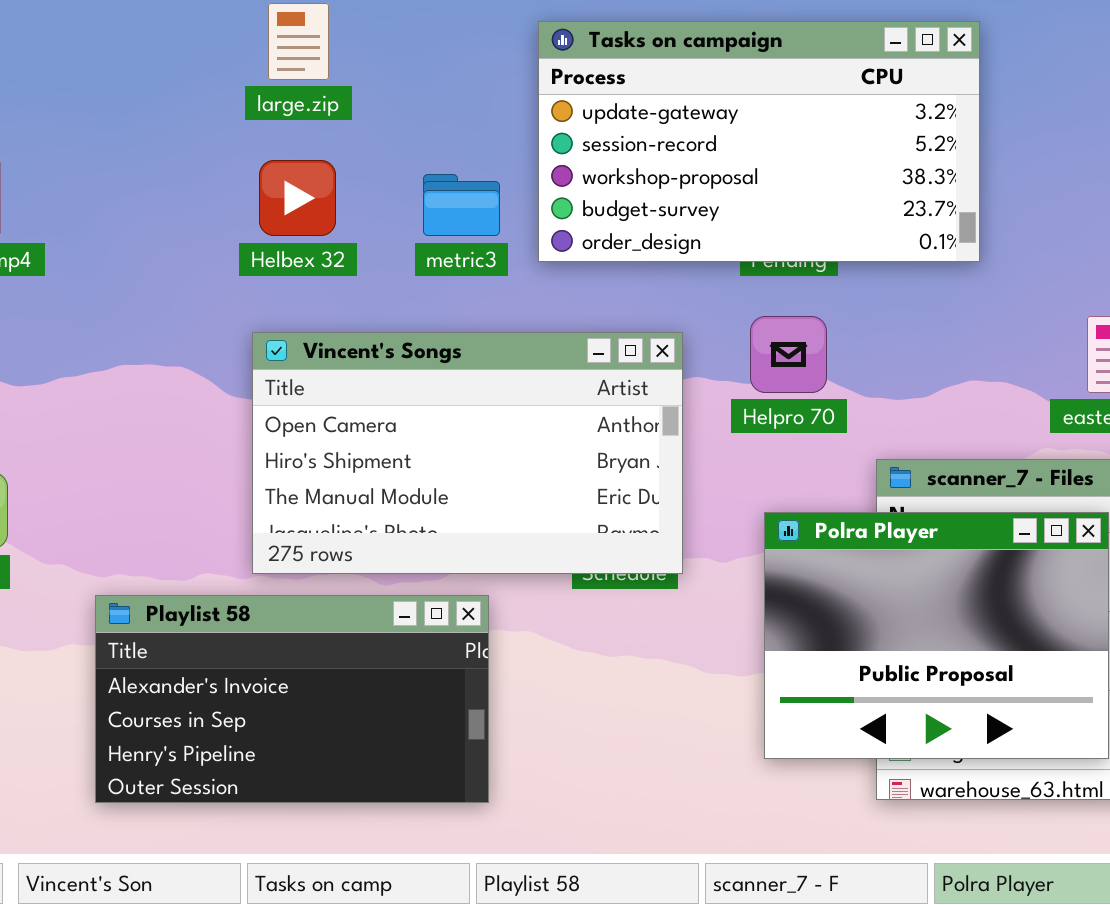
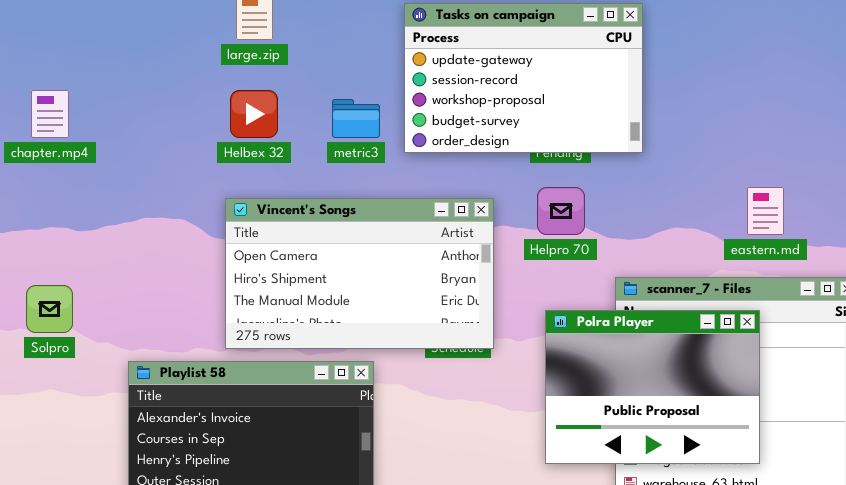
Tasks on campaign: [538,21,980,262] -> [404,3,643,153], resized

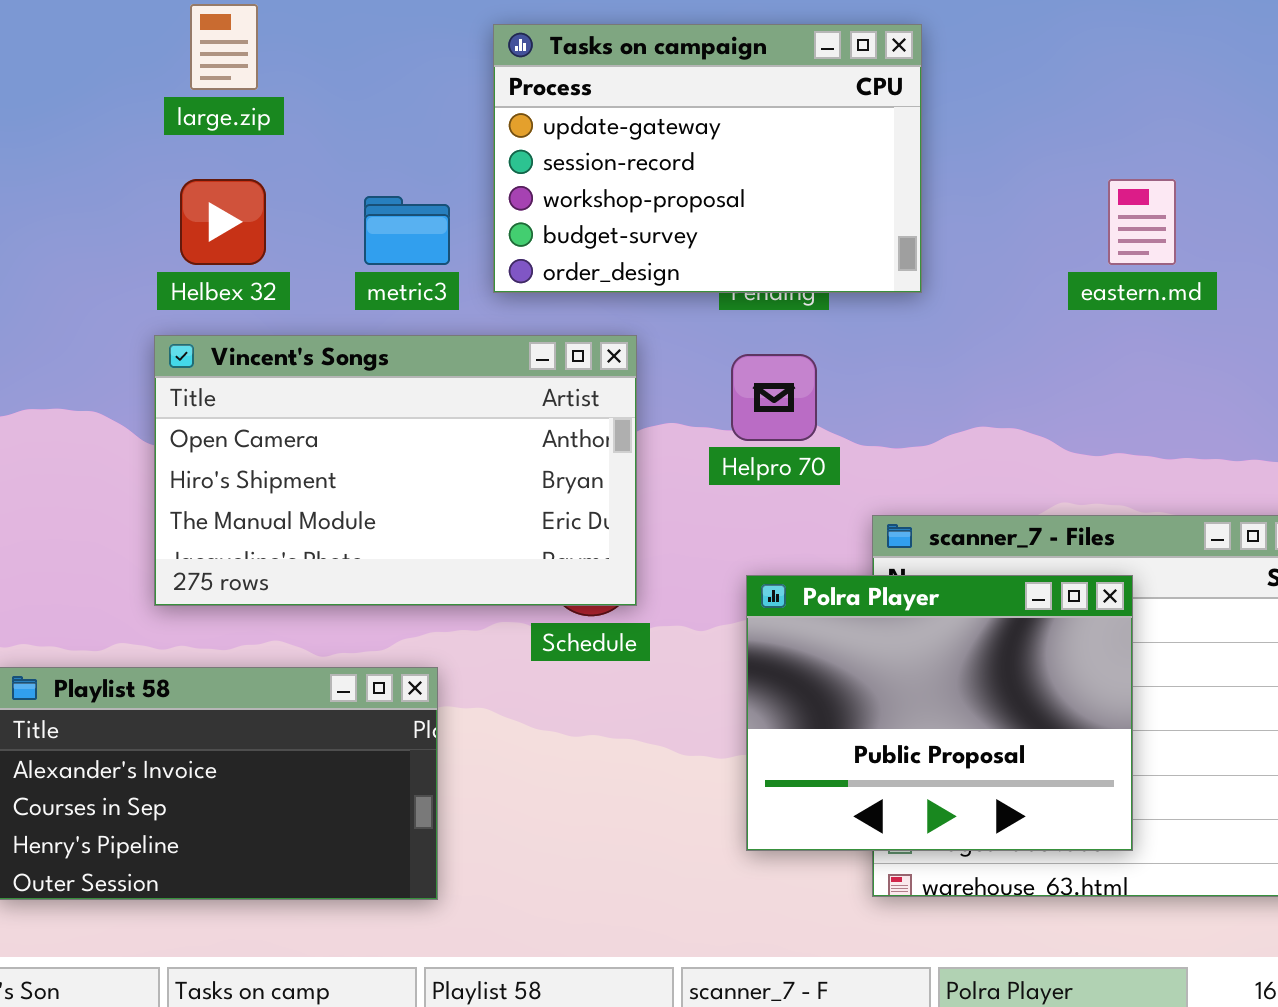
eastern.md: [747,187,784,235] -> [1108,179,1176,265], moved
Vincent's Songs: [225,198,494,349] -> [154,335,637,606], moved

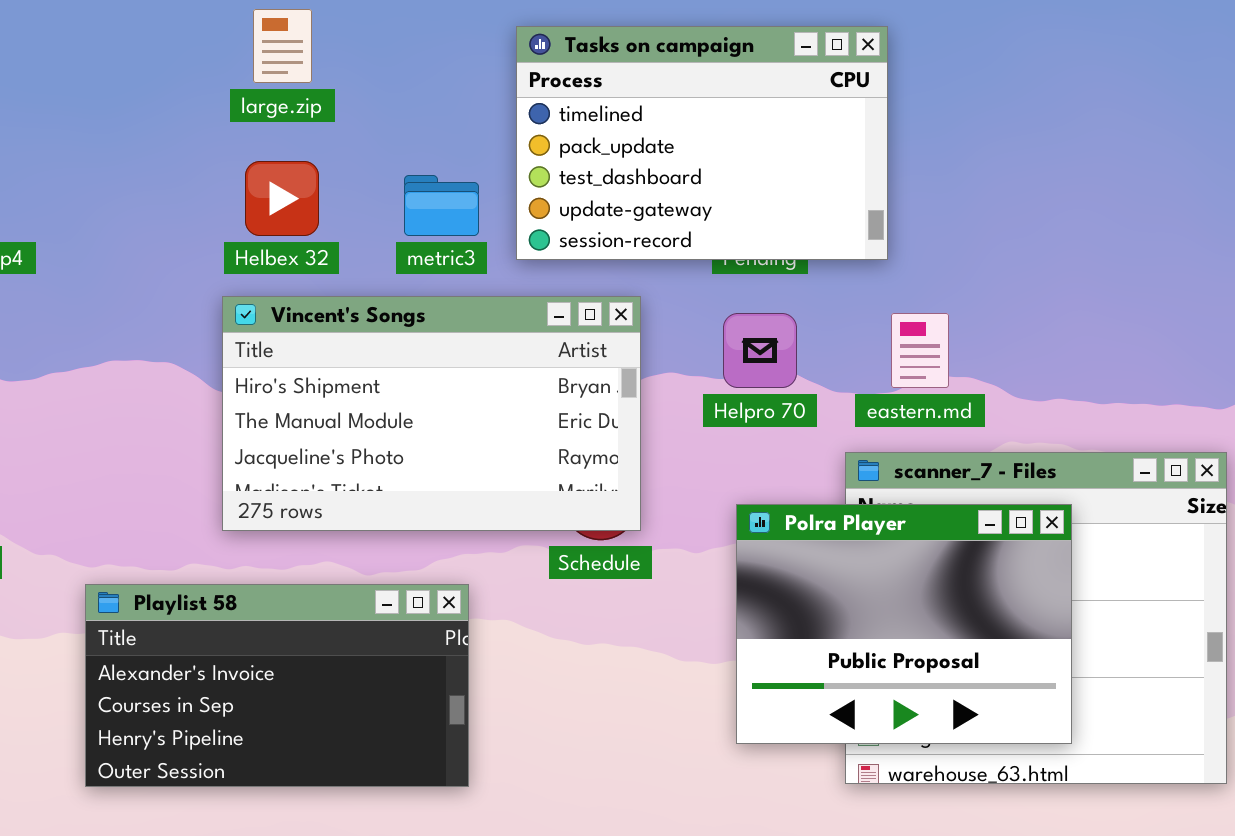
Tasks on campaign: [493,24,922,293] -> [516,26,888,260], scrolled up 3 rows
eastern.md: [1108,179,1176,265] -> [891,313,949,388], moved
Vincent's Songs: [154,335,637,606] -> [222,296,641,531], scrolled down 1 row

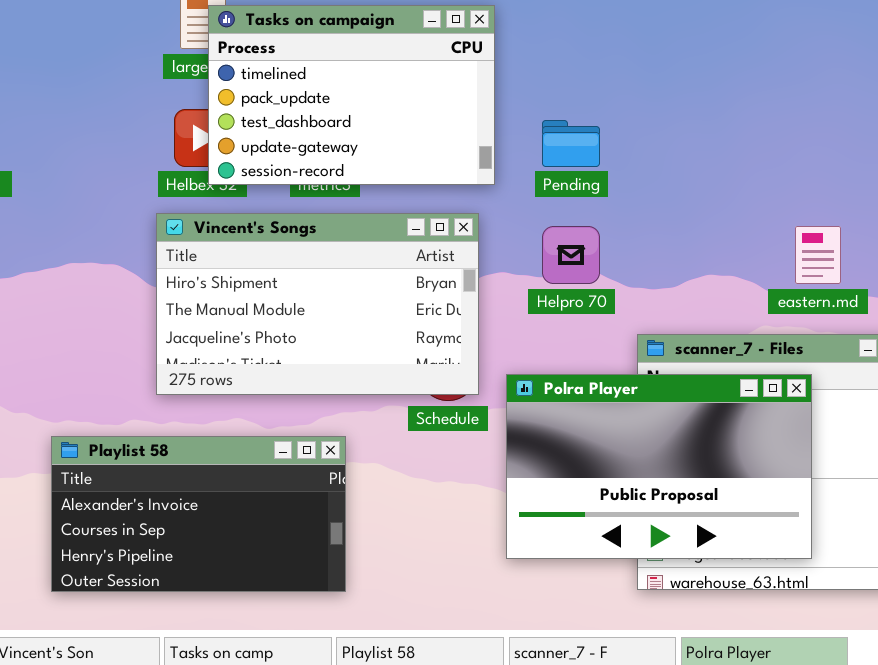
Tasks on campaign: [516,26,888,260] -> [208,5,495,185], moved
eastern.md: [891,313,949,388] -> [795,226,841,284], moved
Polra Player: [736,504,1072,744] -> [506,374,812,559], resized

